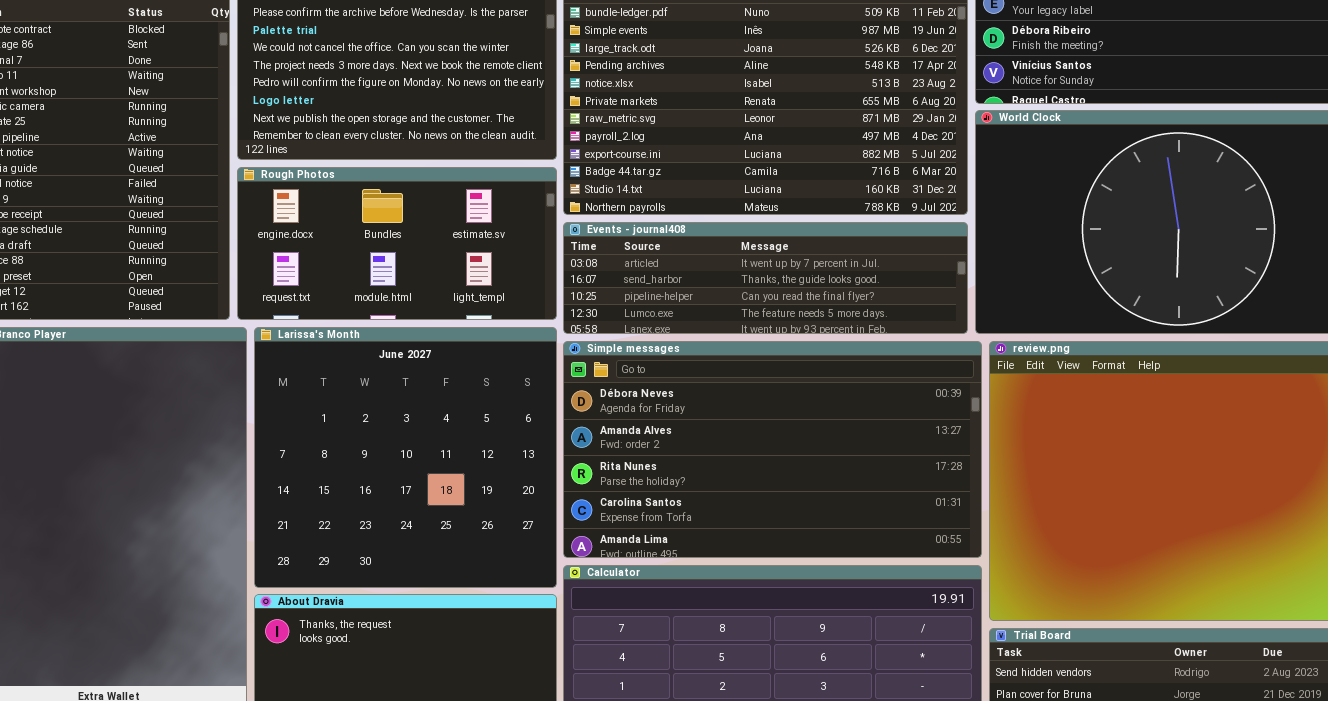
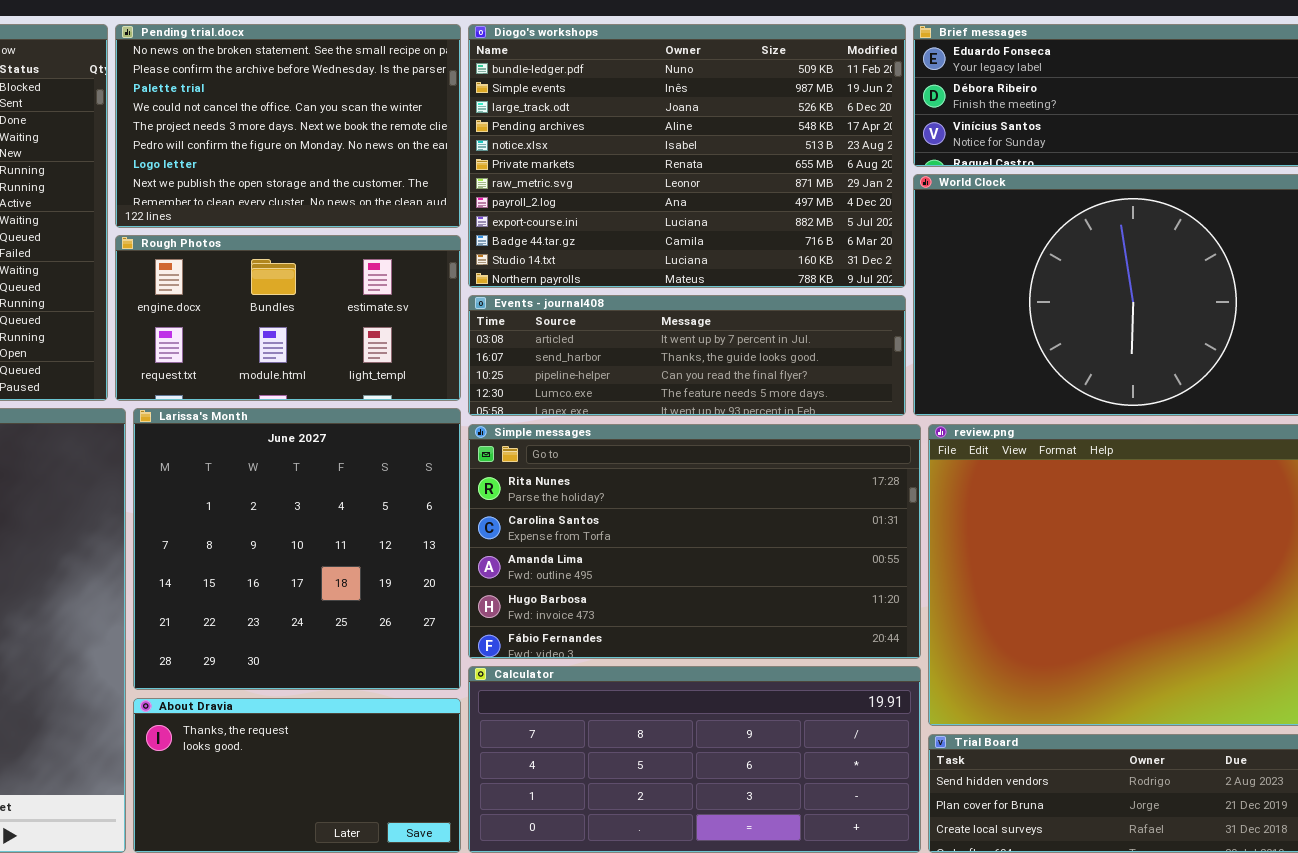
Simple messages: [563,341,982,558] -> [468,424,921,659], scrolled down 2 rows

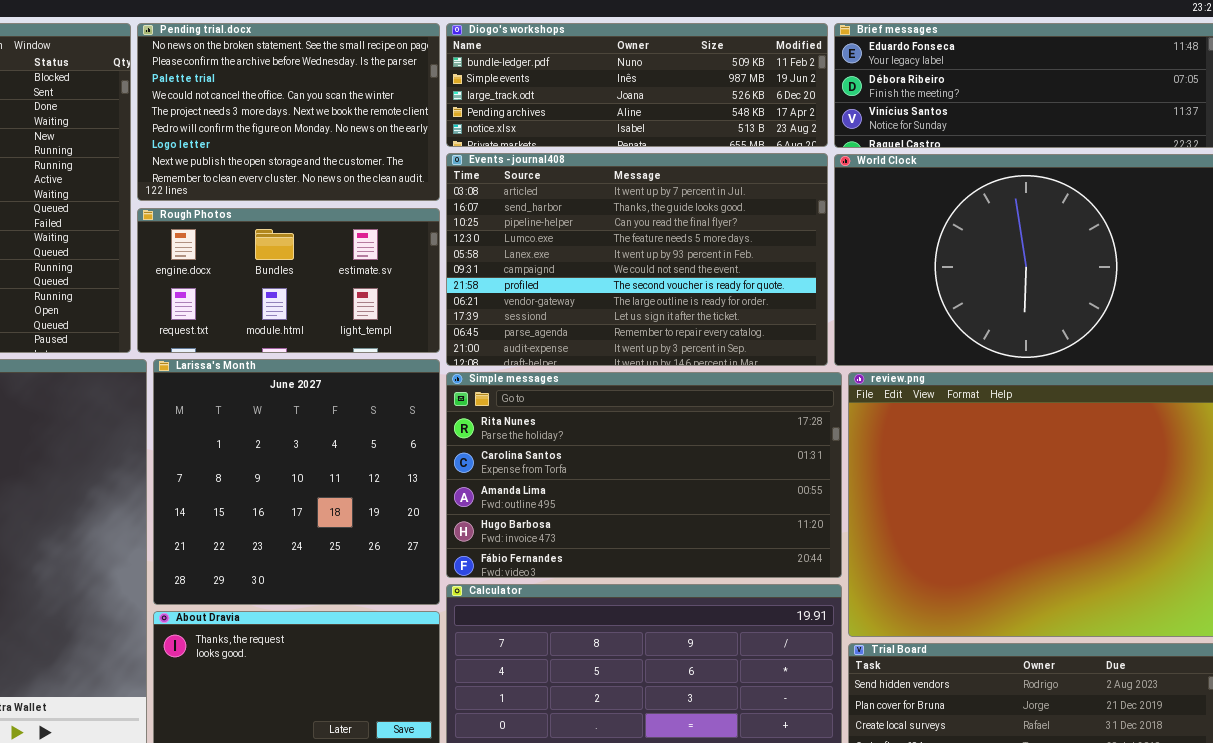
Diogo's workshops: [468,24,906,288] -> [446,23,828,147], resized
Events - journal408: [468,295,906,416] -> [446,153,828,366], resized

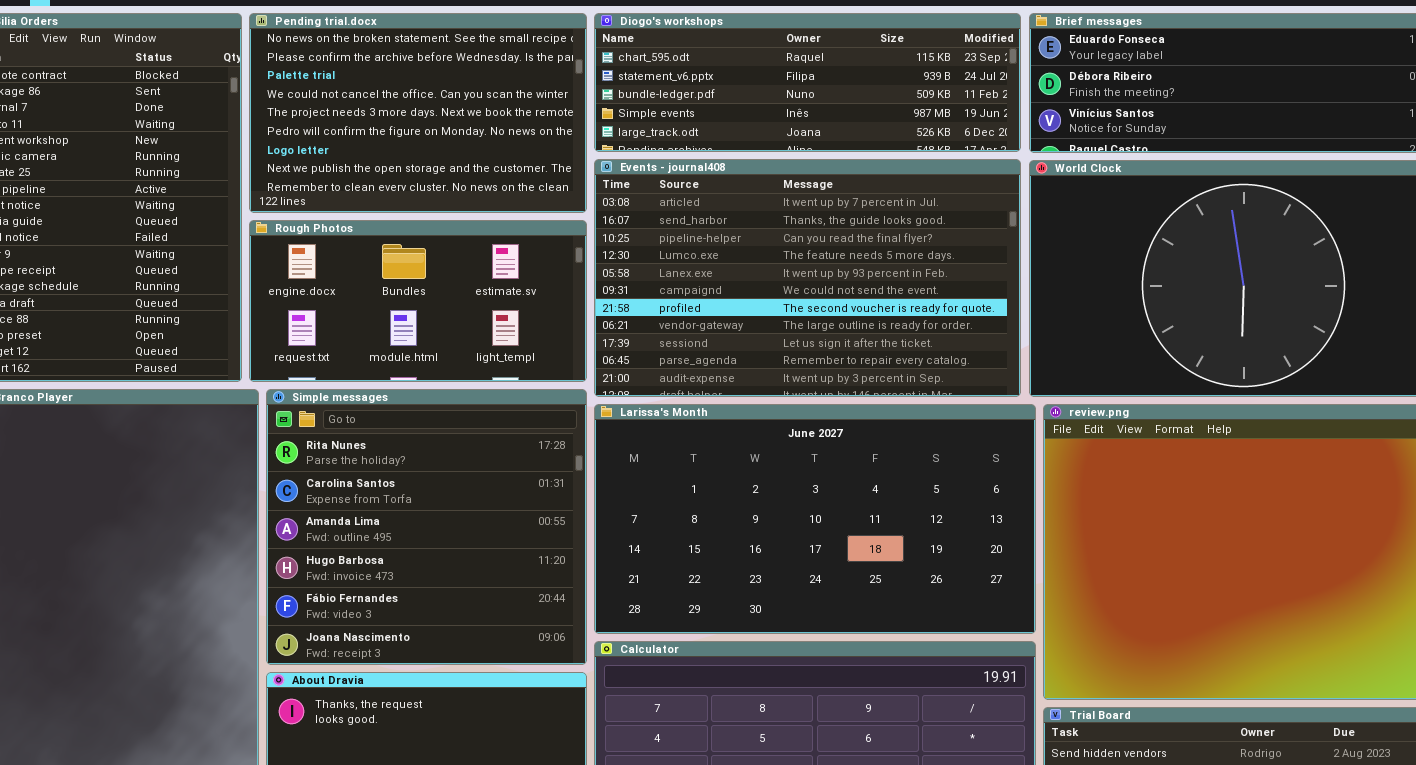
Diogo's workshops: [446,23,828,147] -> [594,13,1021,152], scrolled up 2 rows
Larissa's Month: [153,359,440,605] -> [594,404,1036,634], moved, resized
Simple messages: [446,372,842,578] -> [266,389,587,665], moved, resized

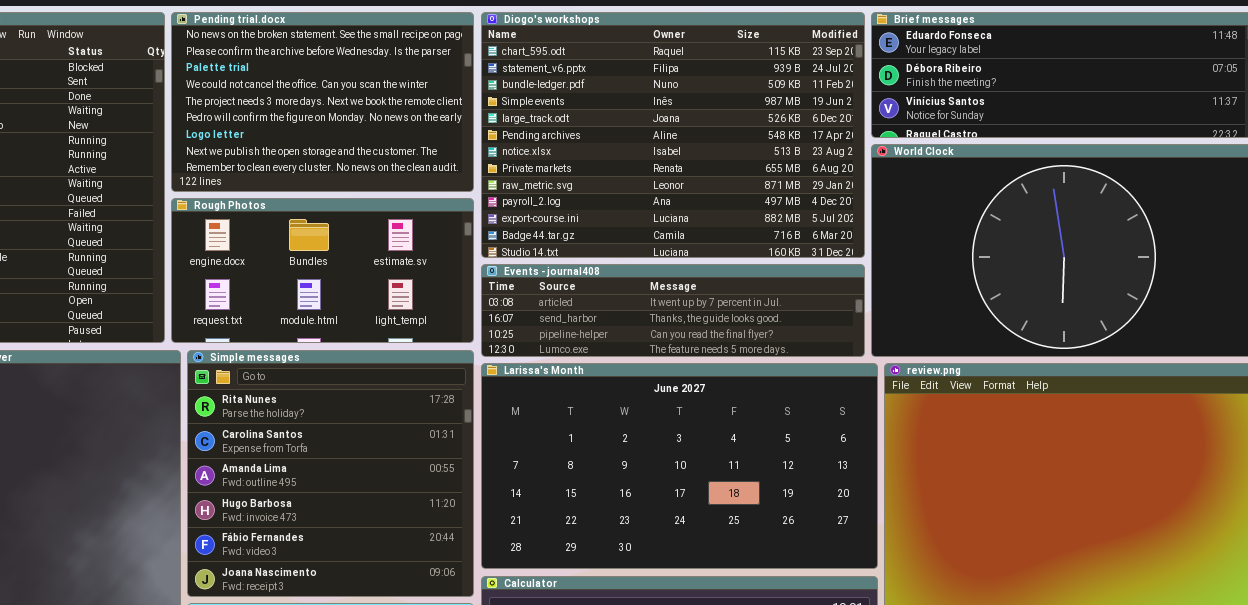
Diogo's workshops: [594,13,1021,152] -> [481,12,865,258], resized
Events - journal408: [594,159,1021,397] -> [481,264,865,357], resized

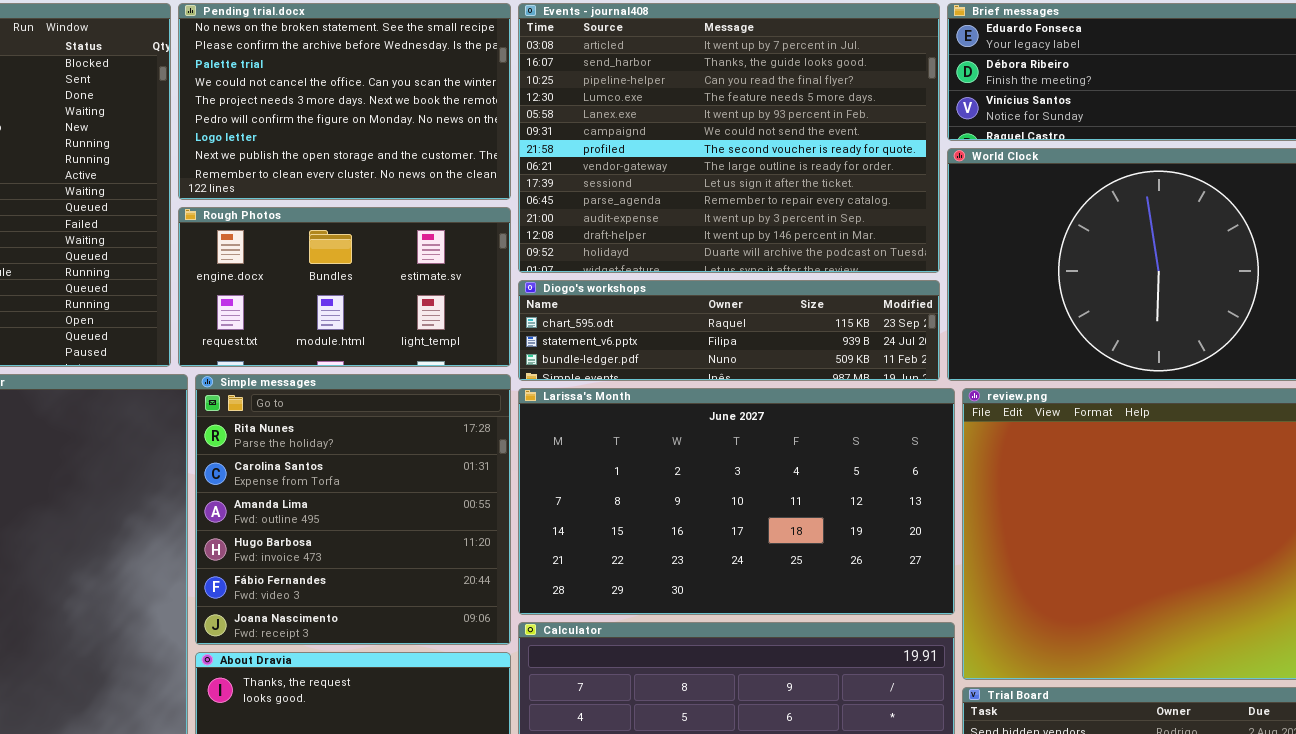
Diogo's workshops: [481,12,865,258] -> [518,280,940,381], moved, resized
Events - journal408: [481,264,865,357] -> [518,3,940,273], moved, resized

